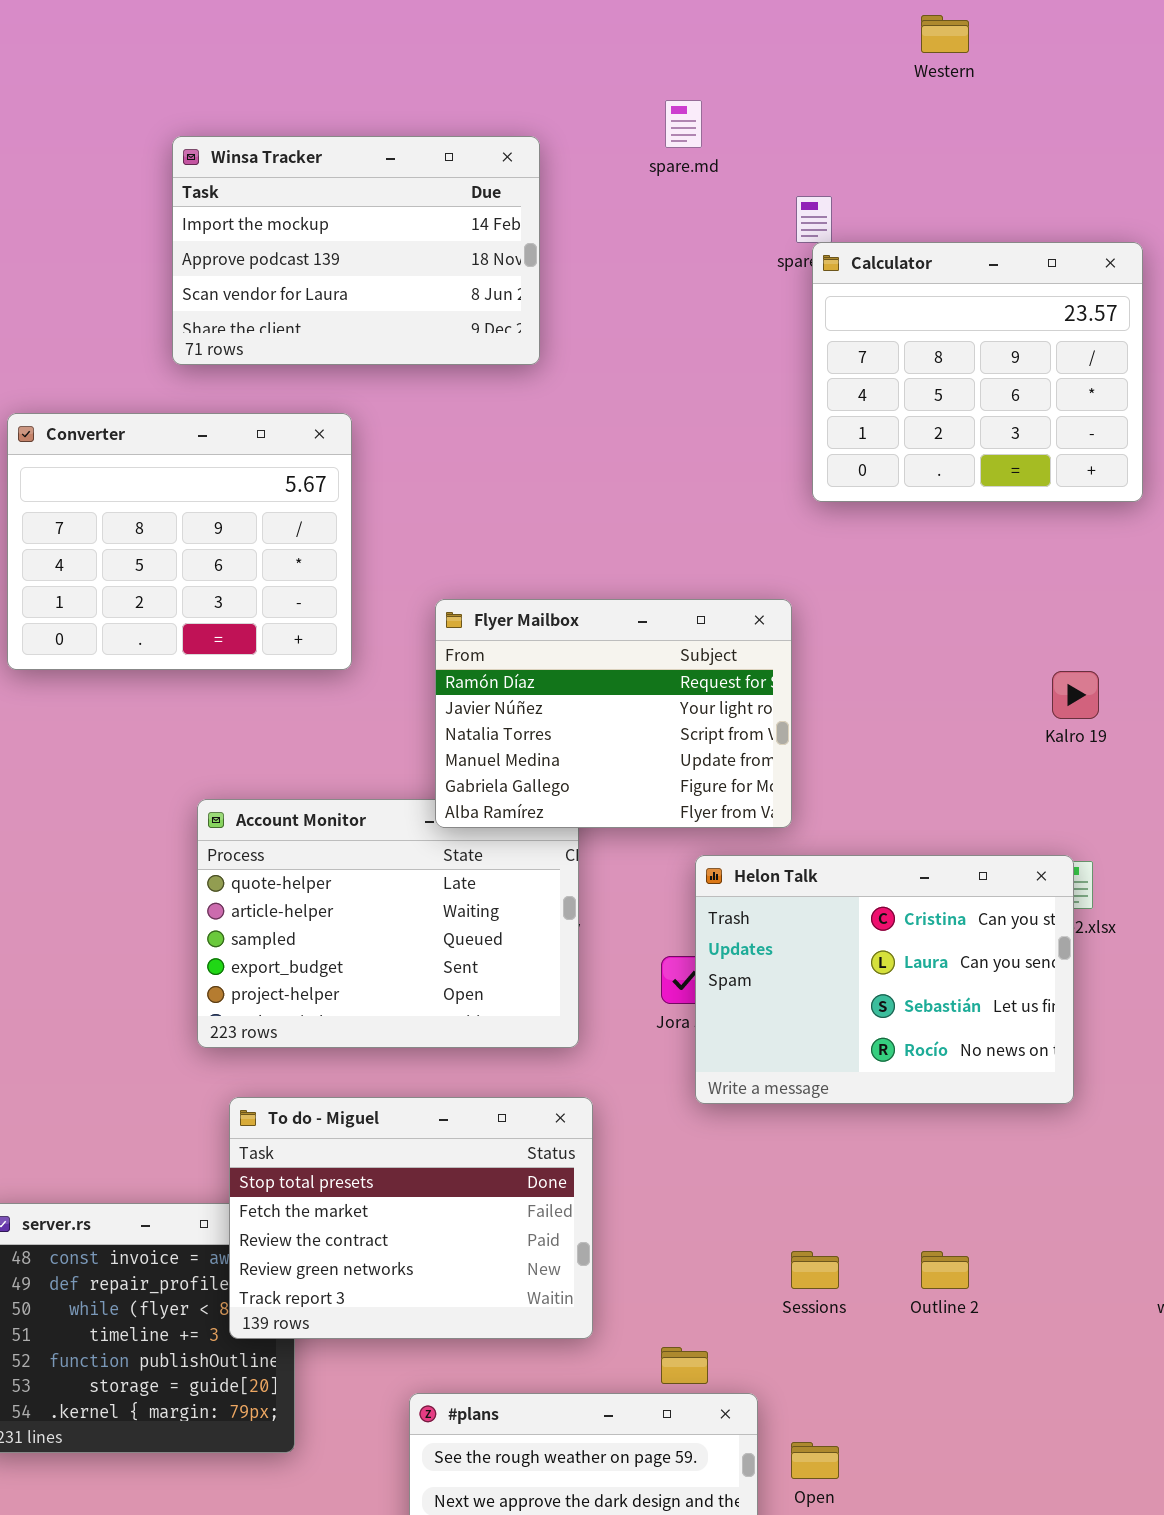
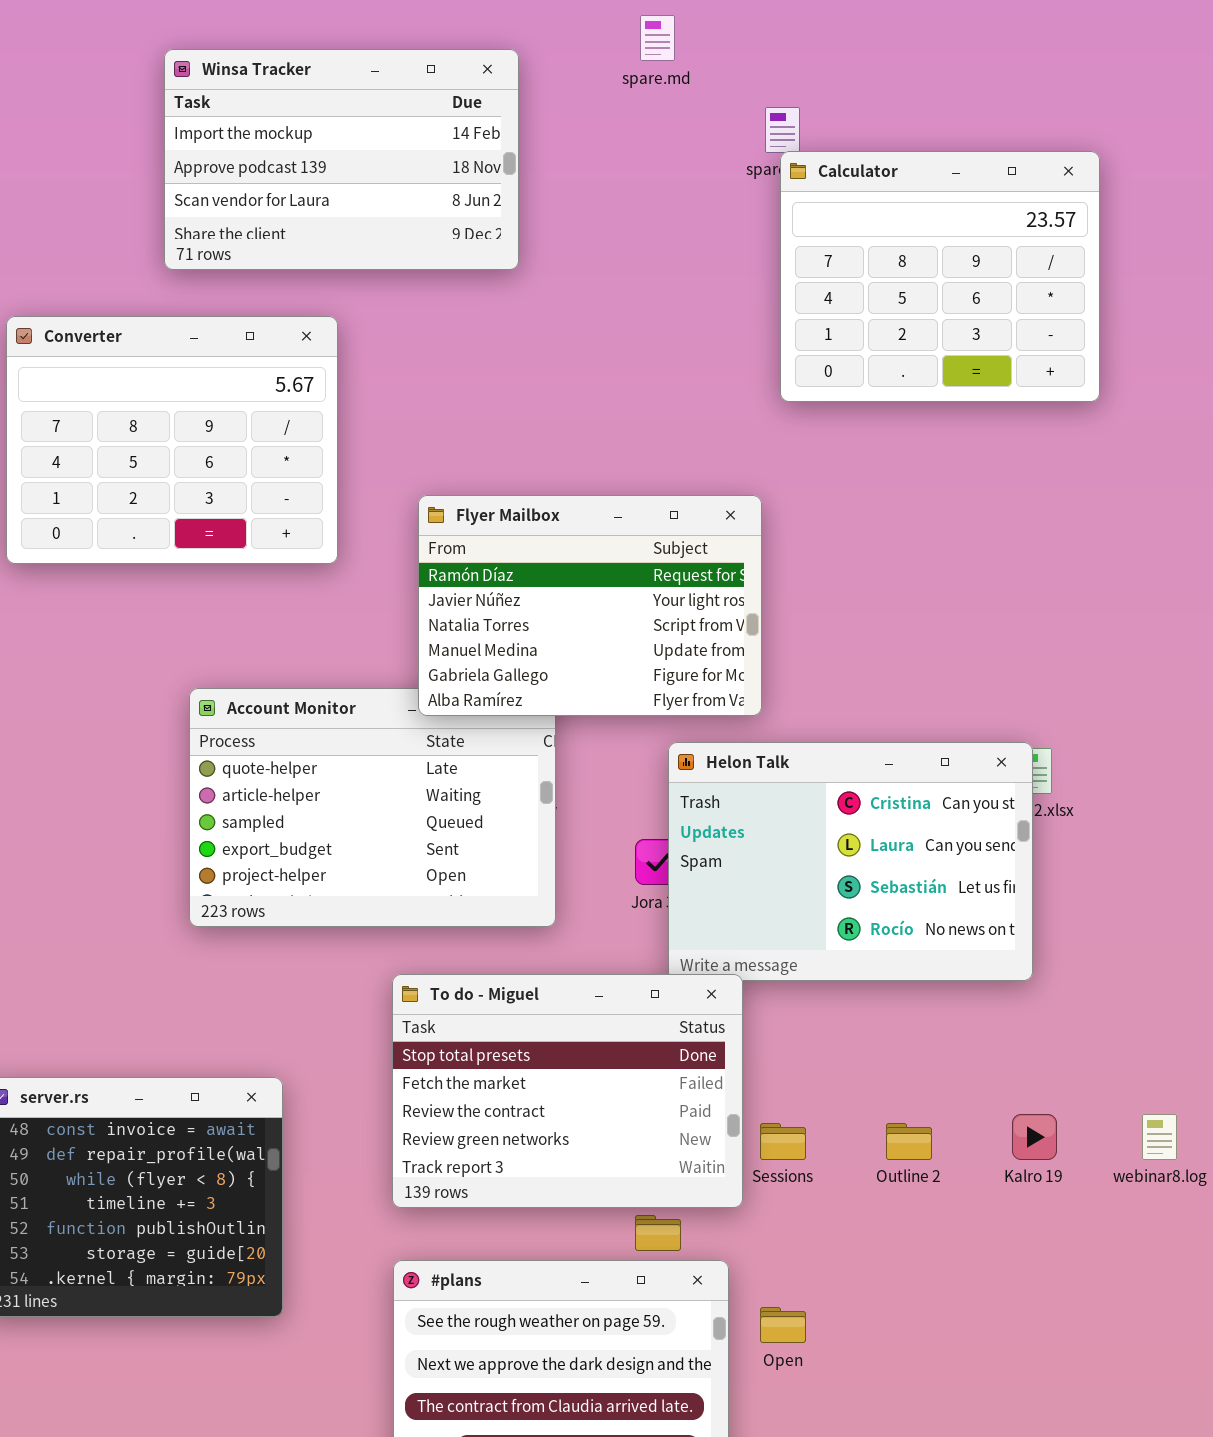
Kalro 19: [1052,671,1099,719] -> [1012,1114,1057,1160], moved
To do - Miguel: [229,1097,593,1339] -> [392,974,743,1208], moved

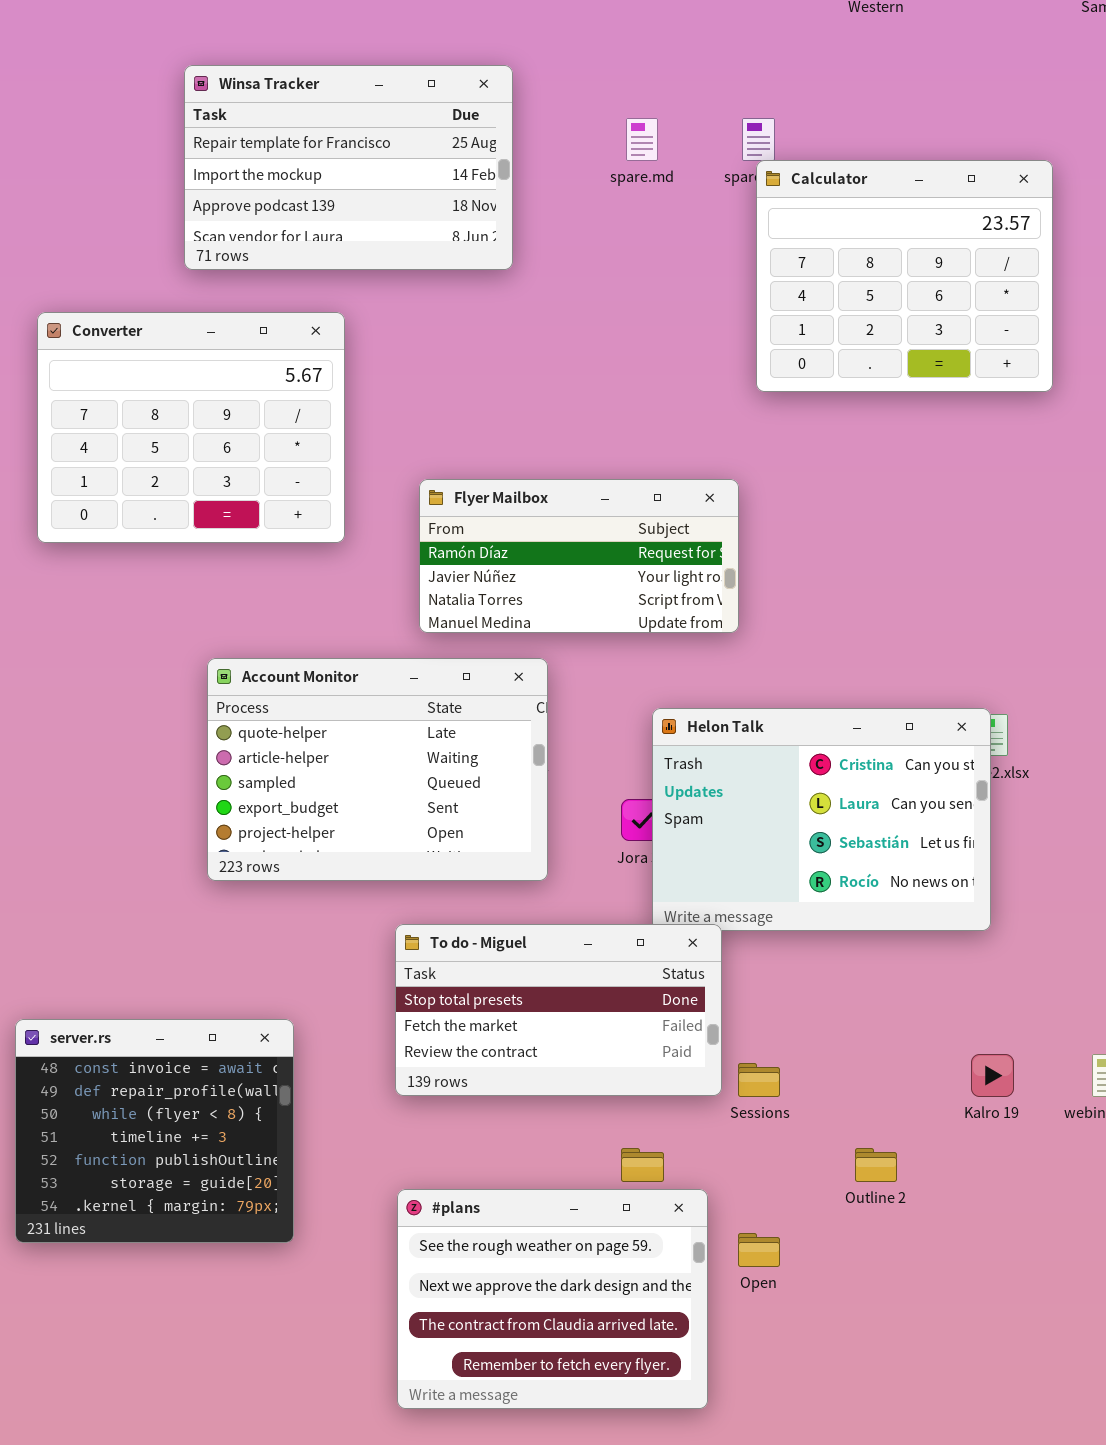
spare.md: [640,15,675,61] -> [626,118,658,161], moved
Winsa Tracker: [164,49,519,270] -> [184,65,513,270], scrolled up 1 row
Flyer Mailbox: [418,495,762,716] -> [419,479,739,633], resized
To do - Miguel: [392,974,743,1208] -> [395,924,722,1096], resized
Outline 2: [886,1123,932,1160] -> [855,1148,897,1182], moved

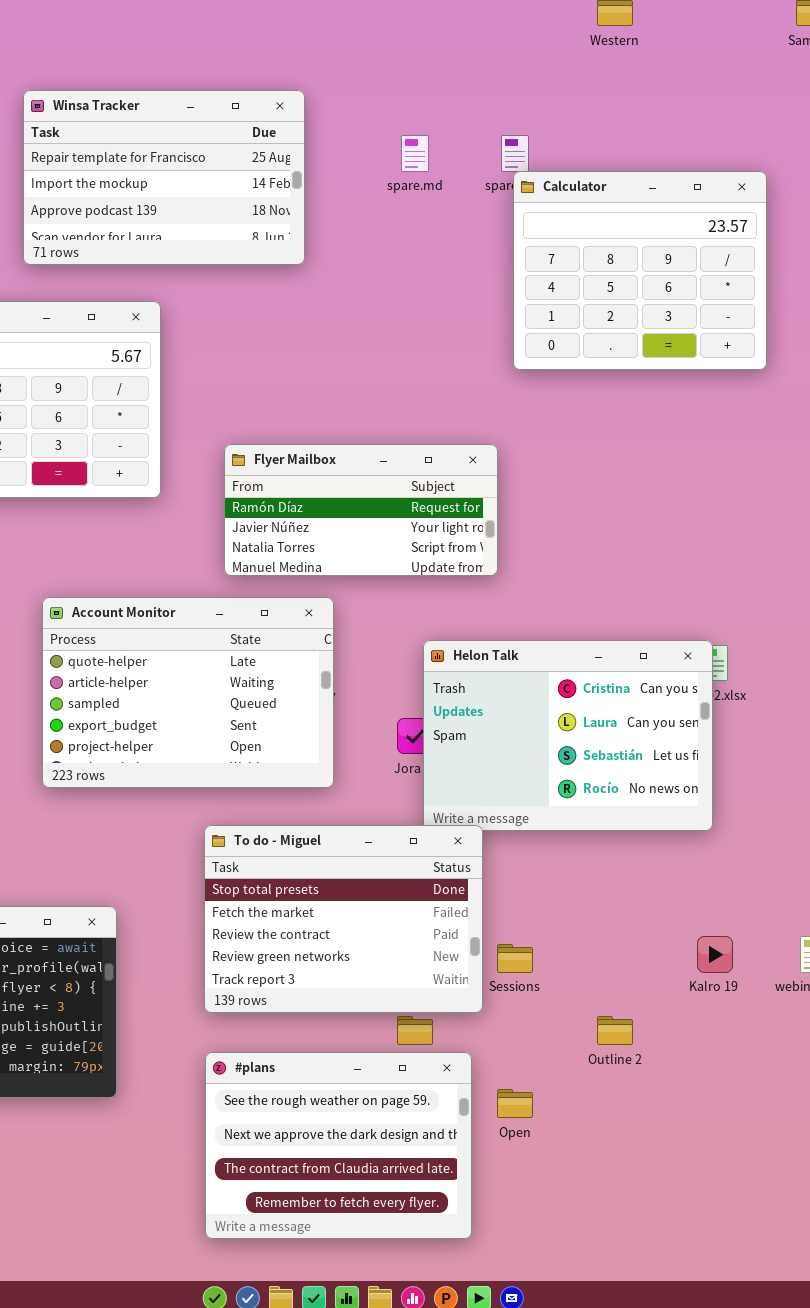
To do - Miguel: [395,924,722,1096] -> [204,825,483,1013], resized

